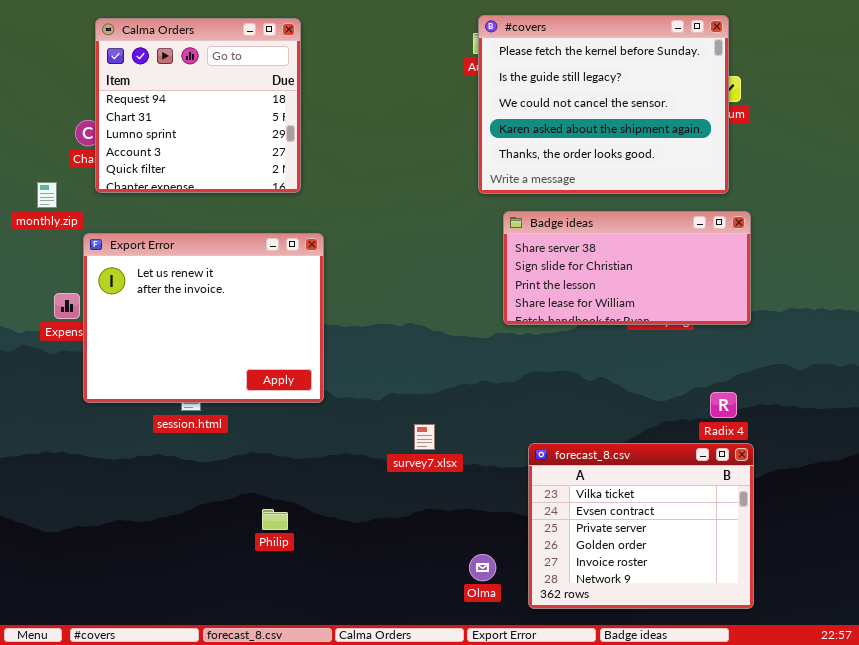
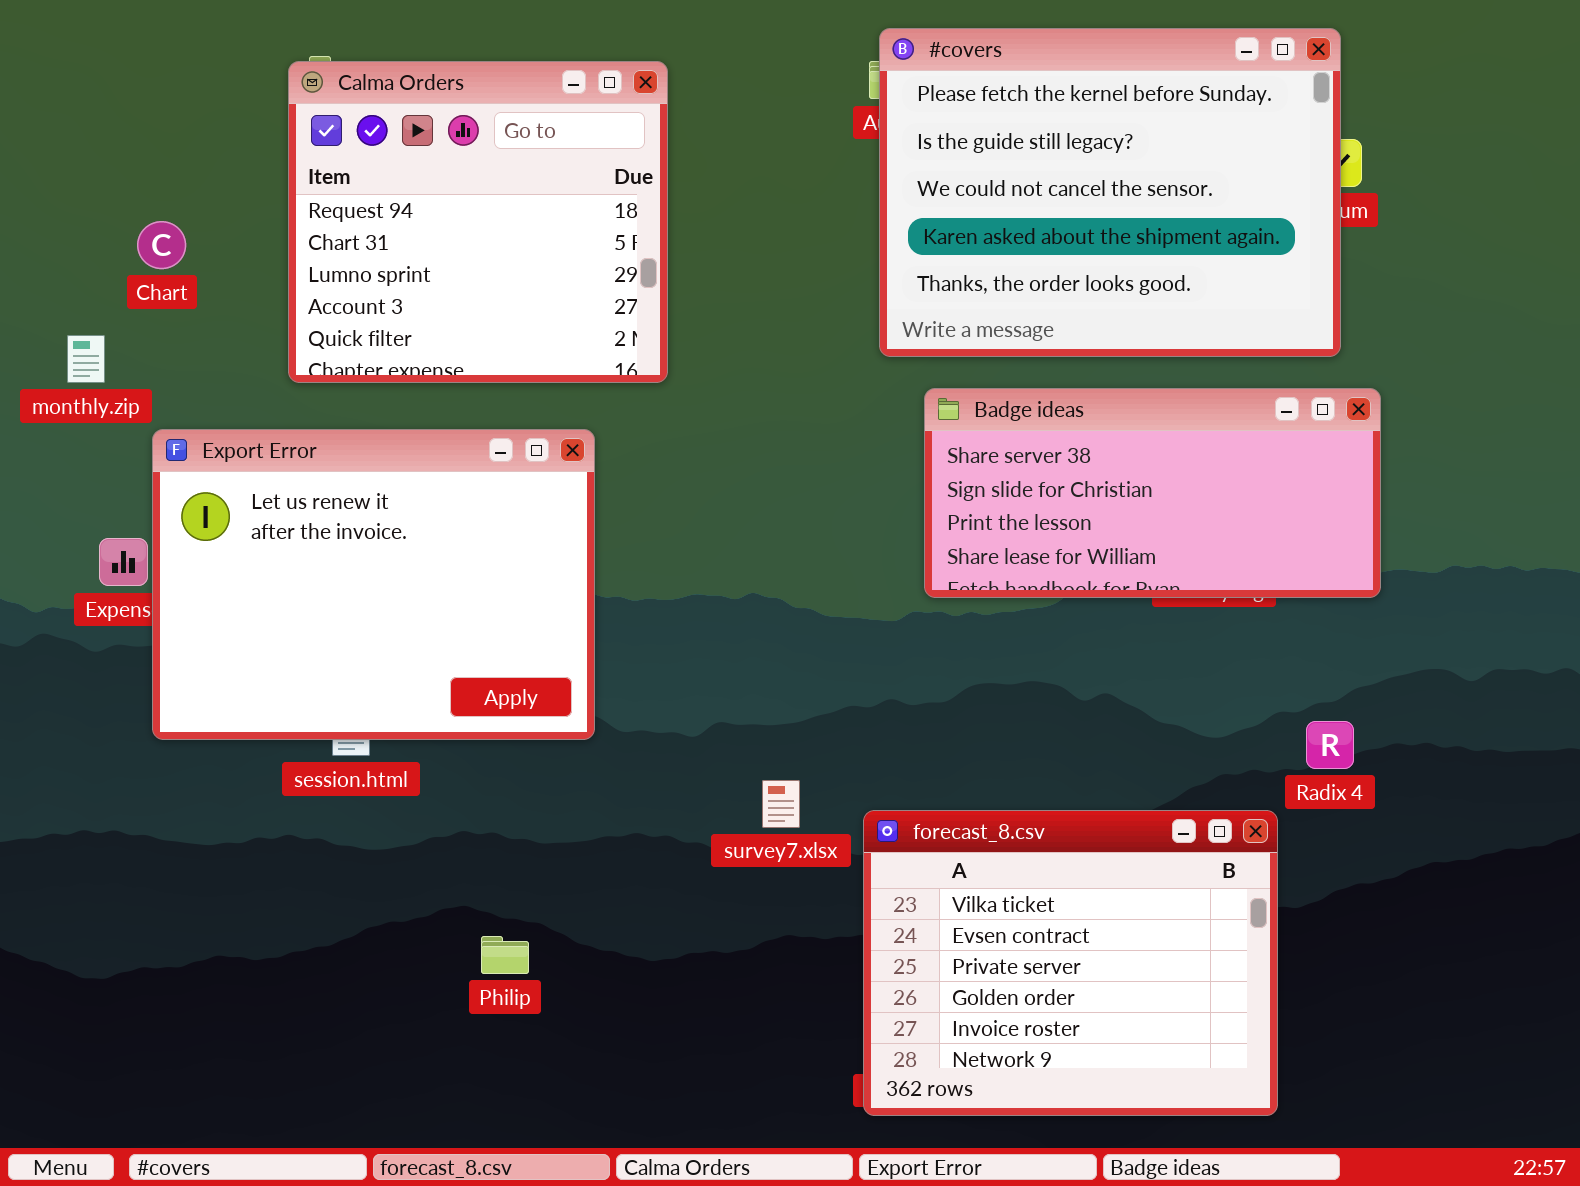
Calma Orders: [95,18,301,193] -> [288,61,668,383], moved
forecast_8.csv: [528,443,754,609] -> [863,810,1278,1116], moved

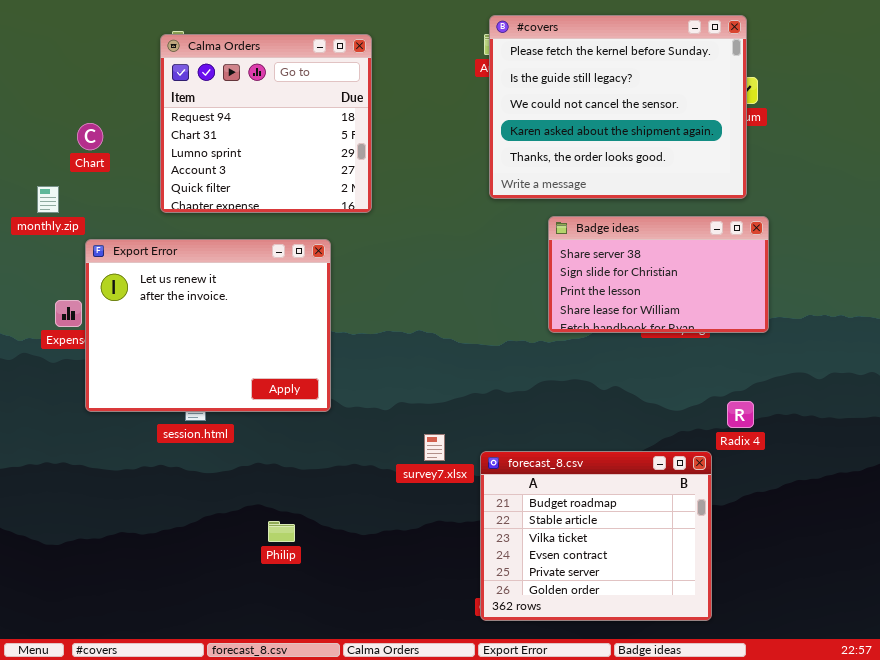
Badge ideas: [924,388,1381,598] -> [548,216,769,333], resized
forecast_8.csv: [863,810,1278,1116] -> [480,451,712,621], scrolled up 2 rows

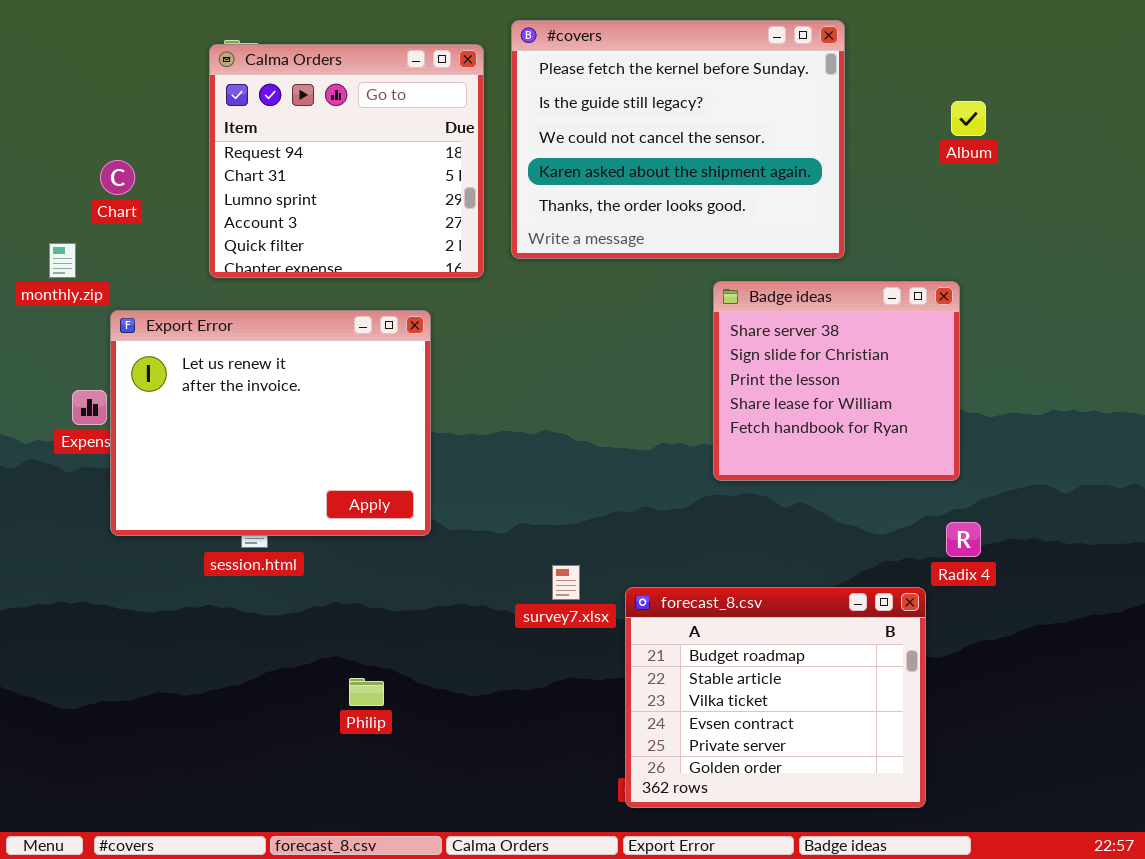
#covers: [489,15,747,199] -> [511,20,845,259], moved
Badge ideas: [548,216,769,333] -> [713,281,960,481], resized

